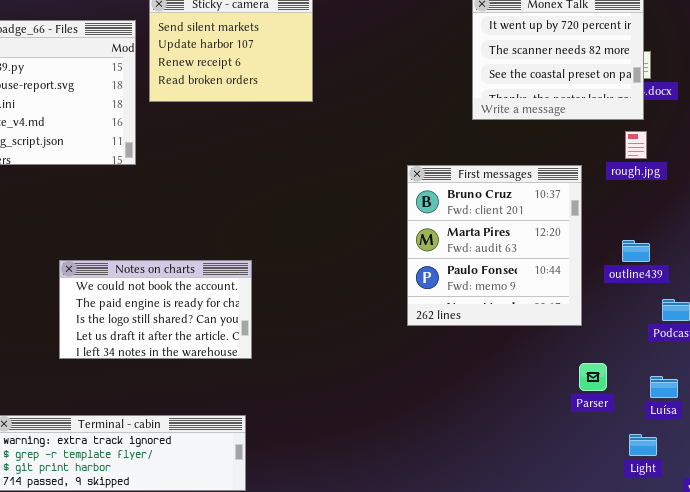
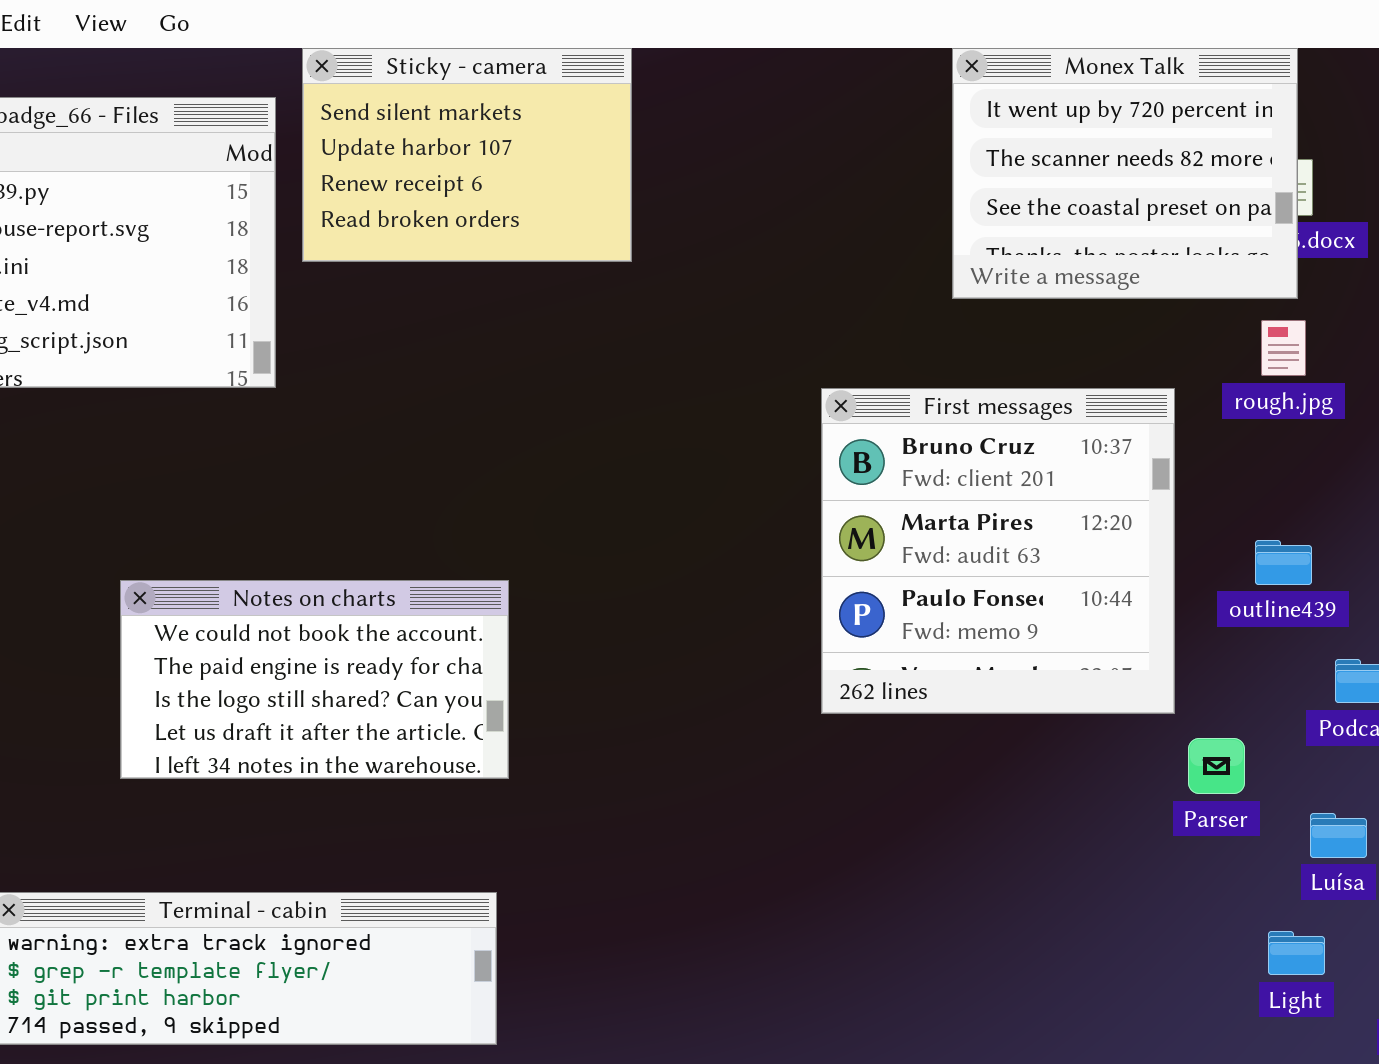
Parser: [579,363,607,391] -> [1188,738,1245,794], moved

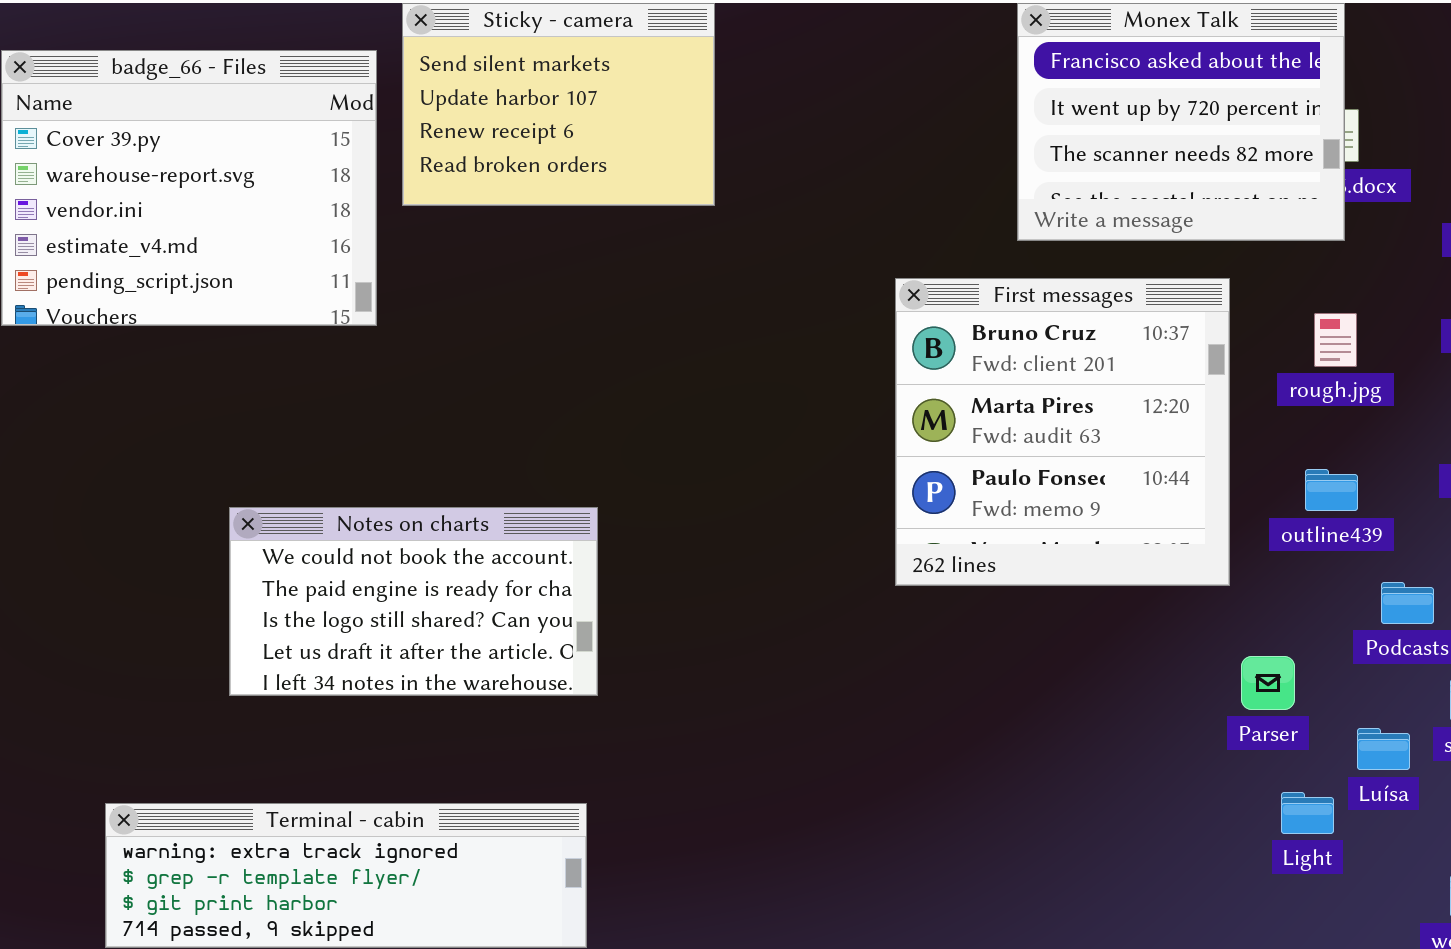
Monex Talk: [952,48,1298,299] -> [1017,3,1345,241], scrolled up 1 row
rough.jpg: [1261,320,1306,376] -> [1314,313,1357,367], moved
First messages: [821,388,1175,714] -> [895,278,1230,586], moved
Light: [1268,931,1325,975] -> [1281,792,1334,834], moved

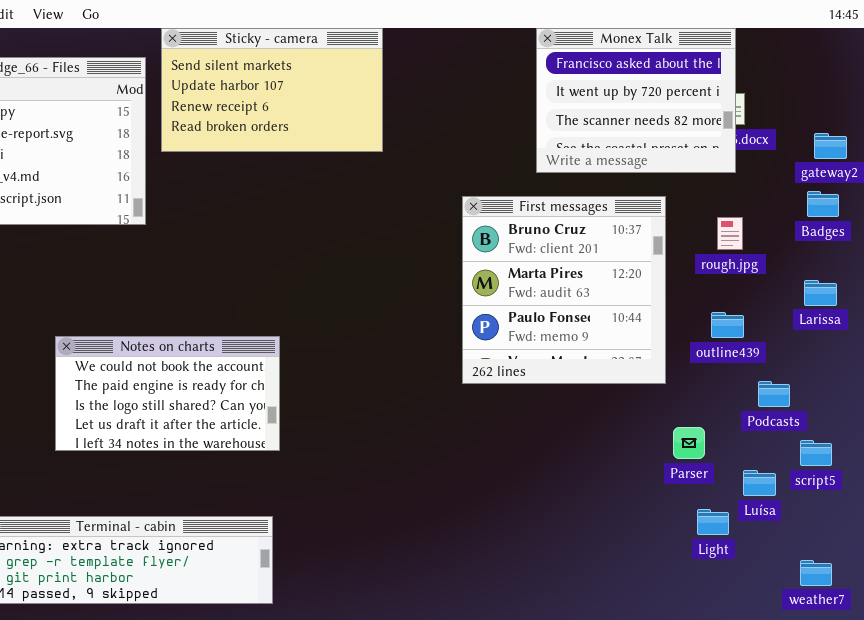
Sticky - camera: [402,3,715,206] -> [161,28,383,152], resized

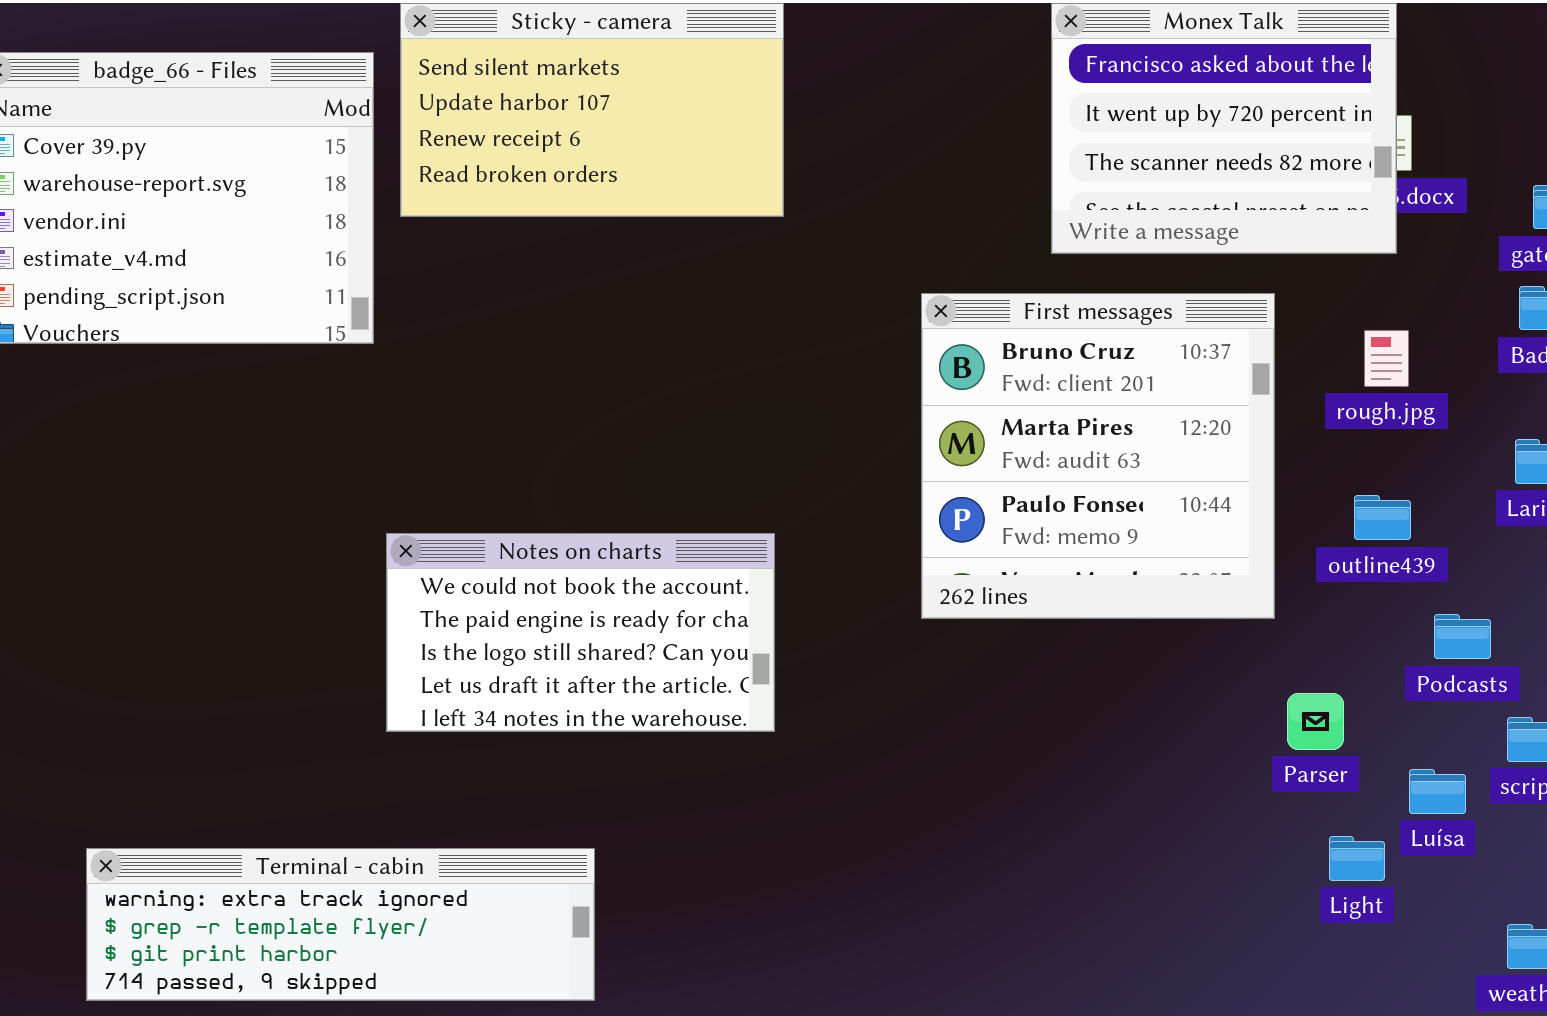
Notes on charts: [55,336,280,451] -> [386,533,775,732], moved

